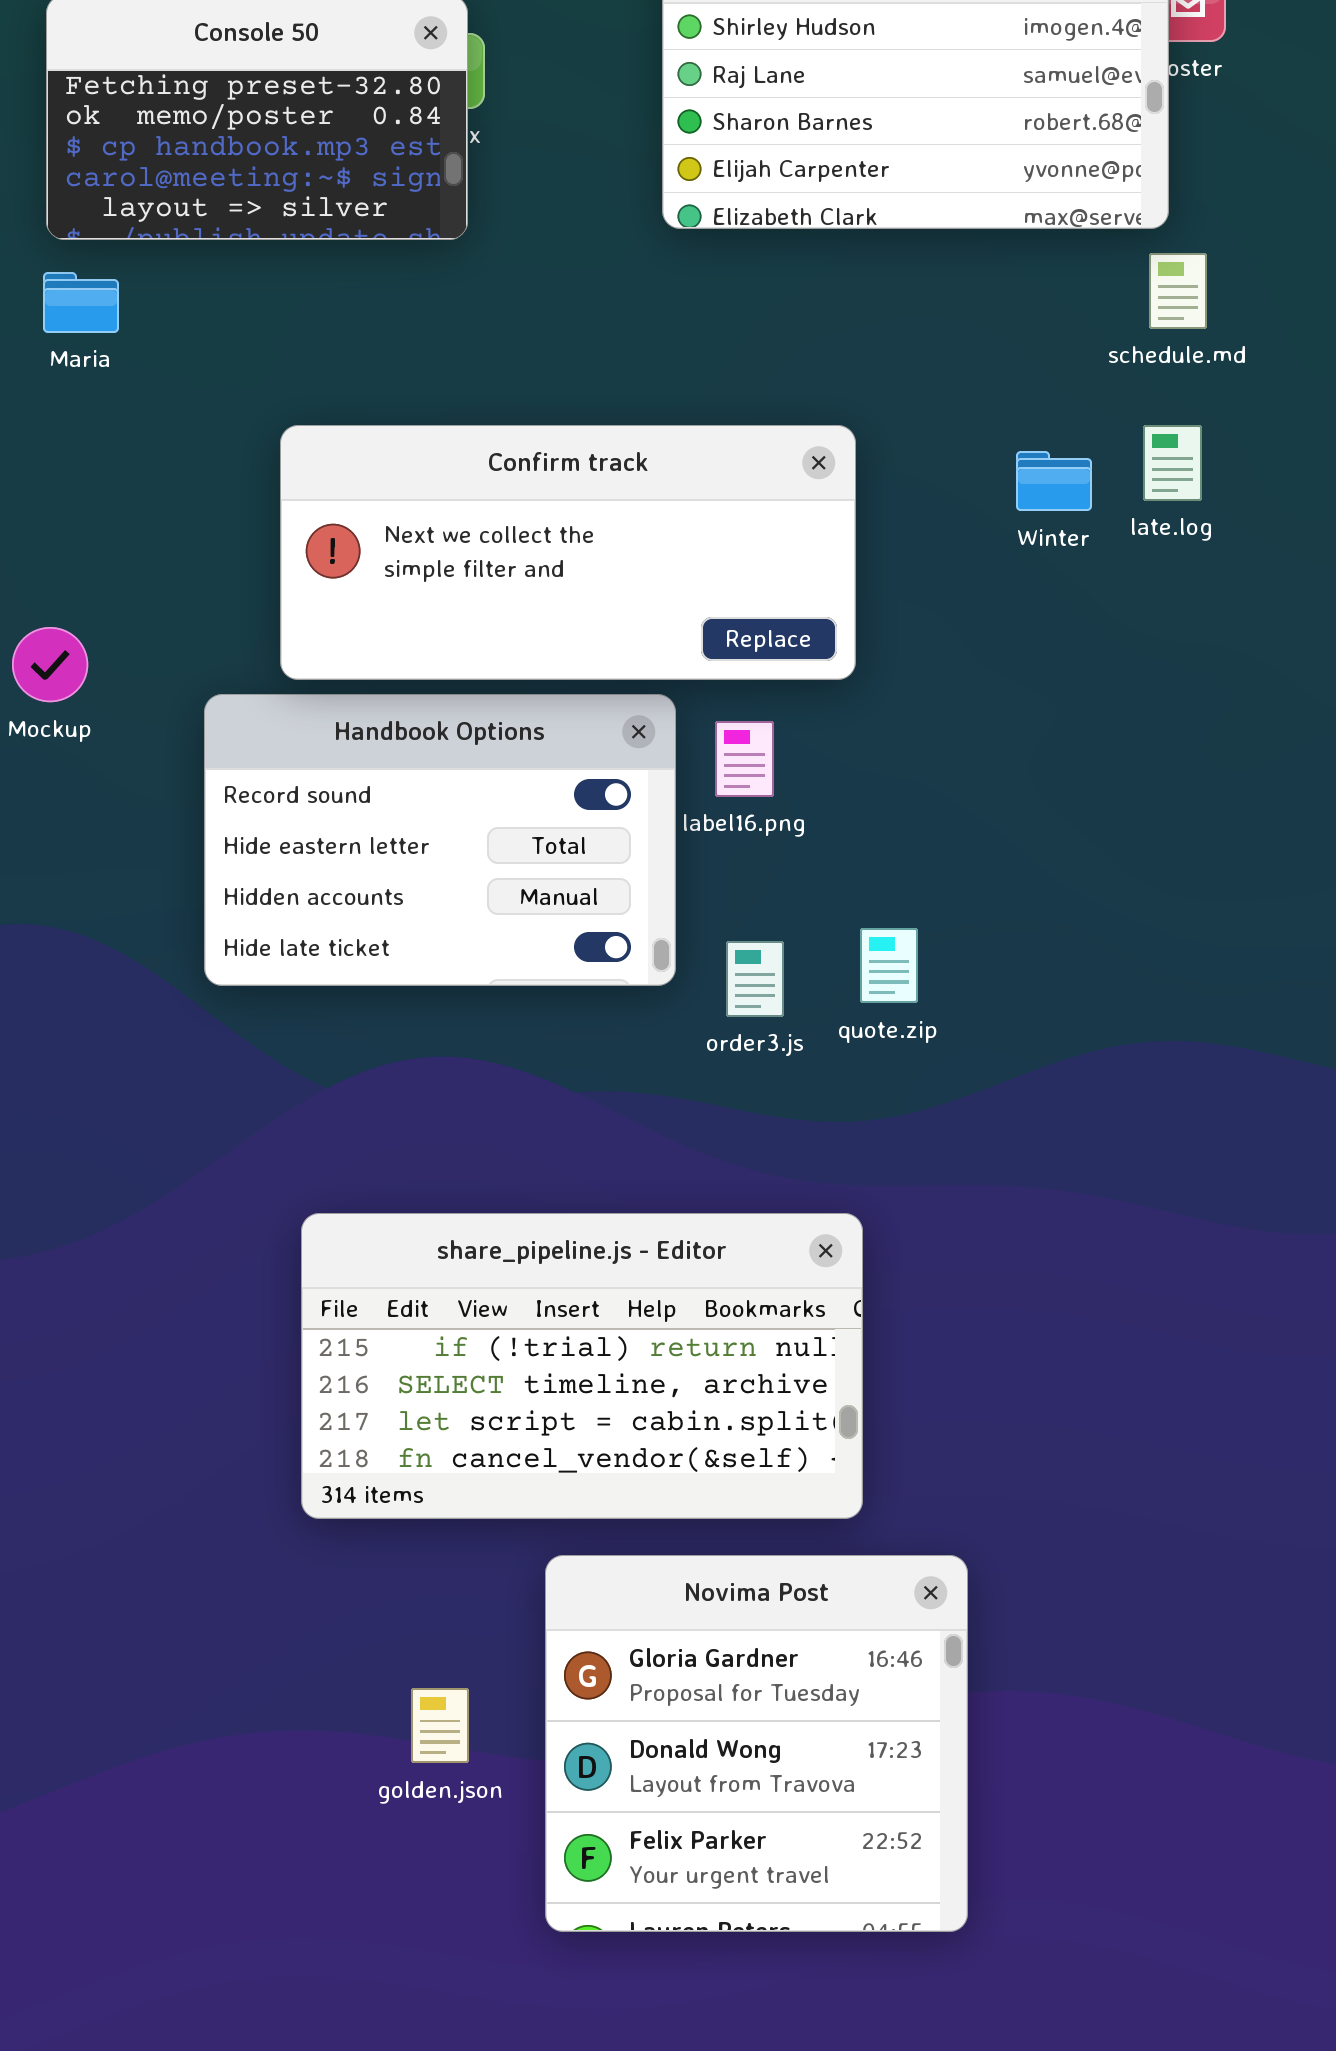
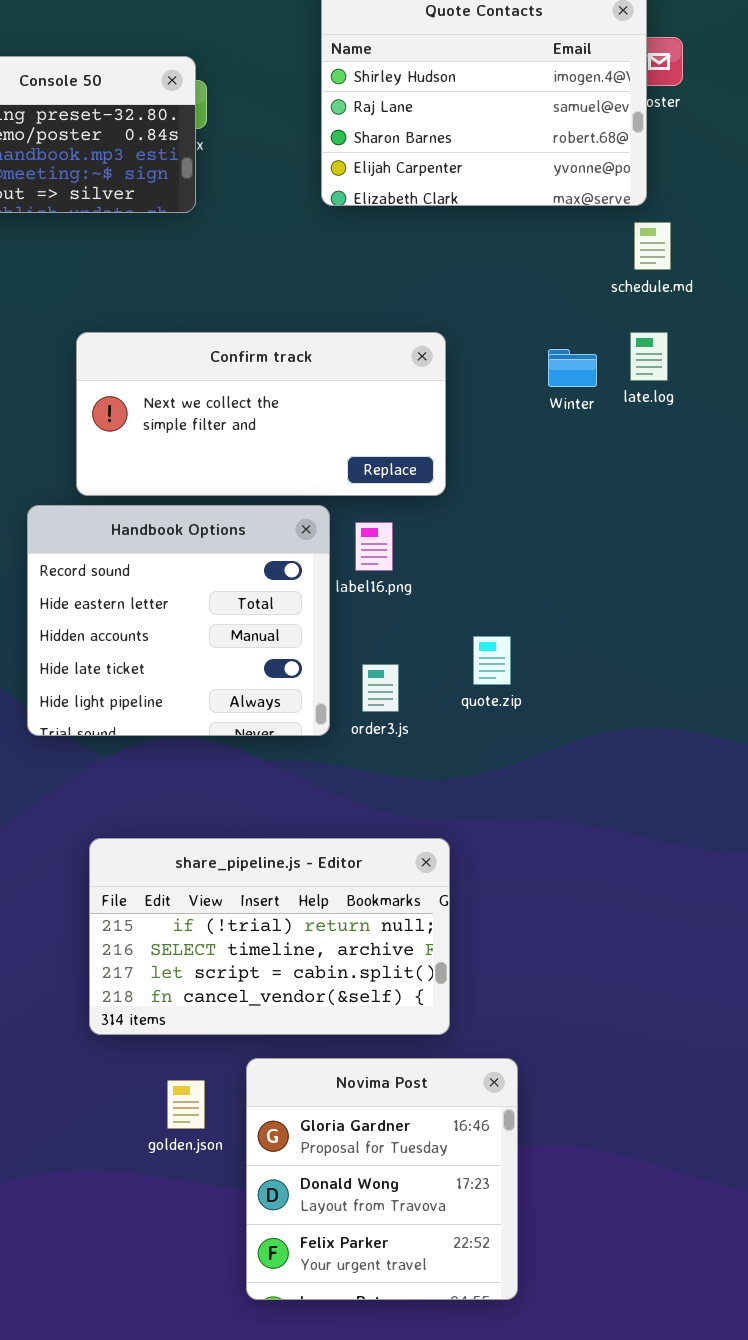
Handbook Options: [204,694,676,986] -> [27,505,330,736], resized
quote.zip: [860,928,918,1003] -> [473,636,511,685], moved
golden.json: [411,1688,469,1763] -> [167,1080,205,1129], moved

